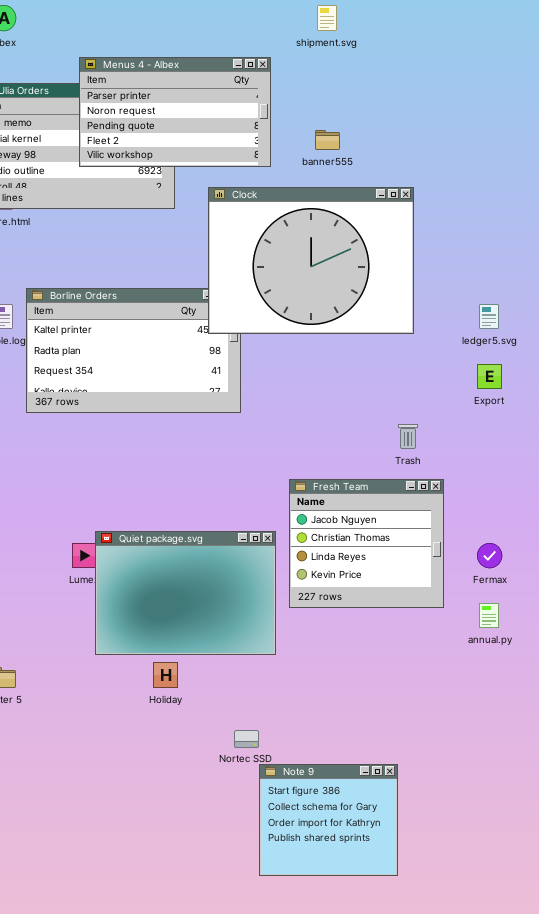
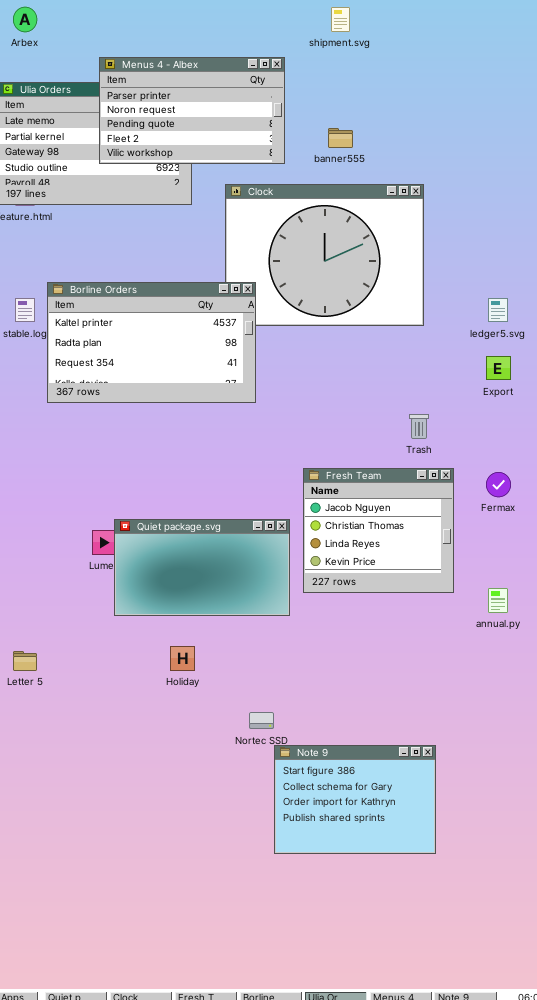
Borline Orders: [26,288,241,413] -> [47,282,256,403], raised
Quiet package.svg: [95,531,276,655] -> [114,519,290,616], resized
Fermax: [477,543,502,568] -> [486,472,511,497], moved
Note 9: [259,764,398,876] -> [274,745,436,854], resized

